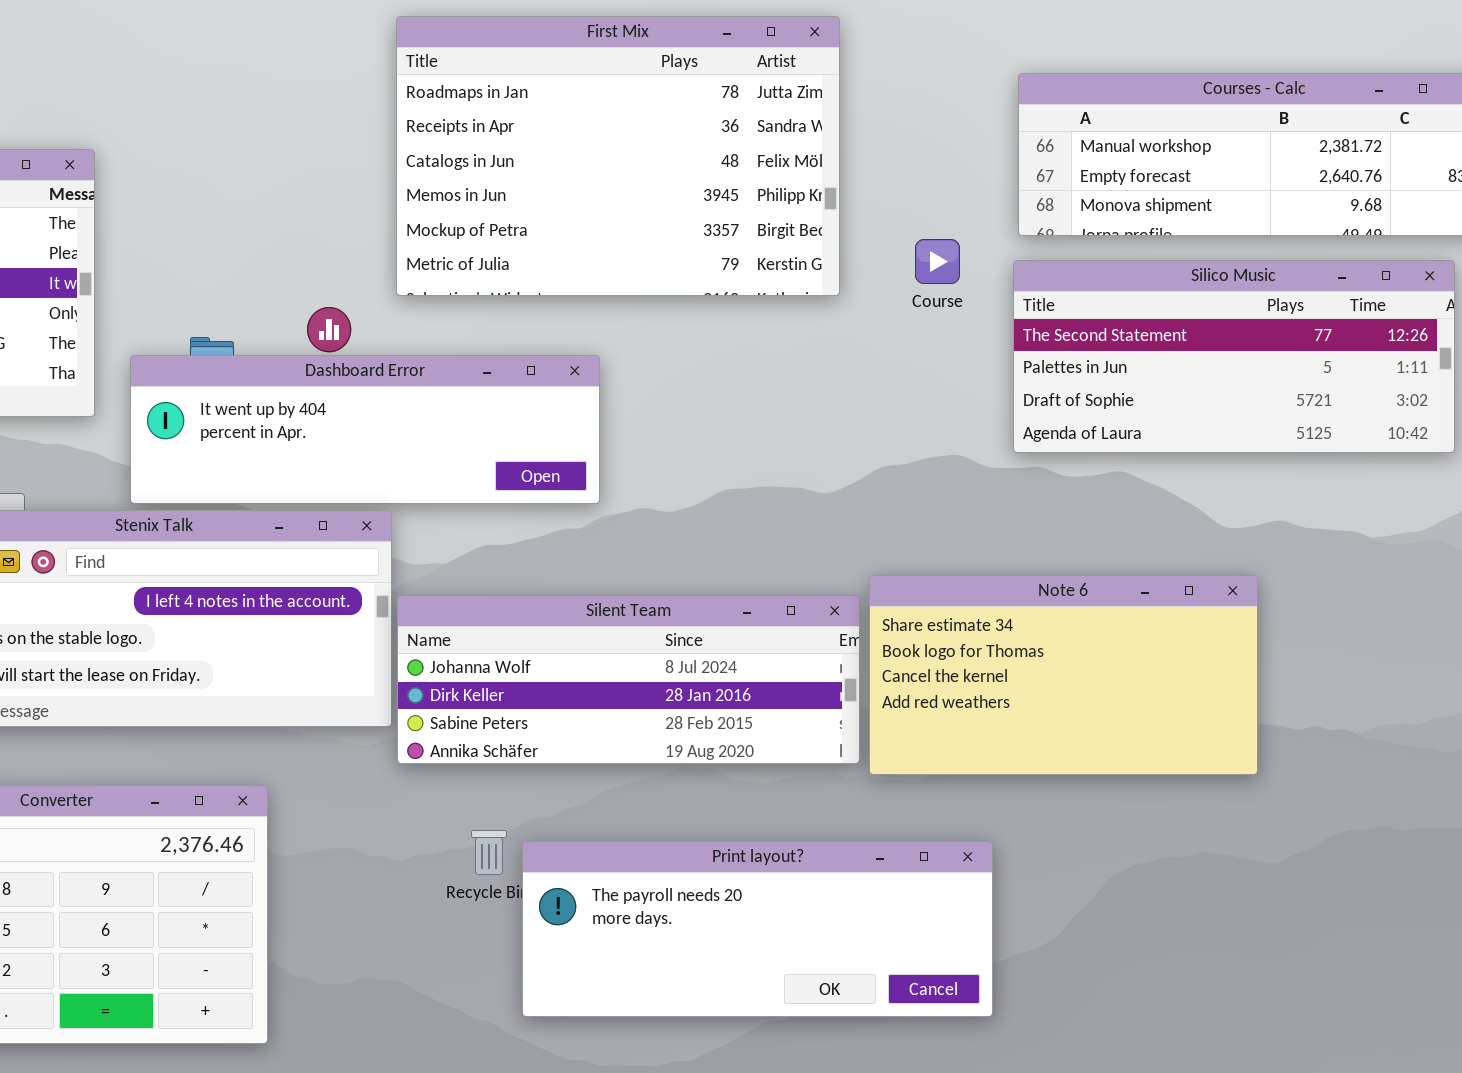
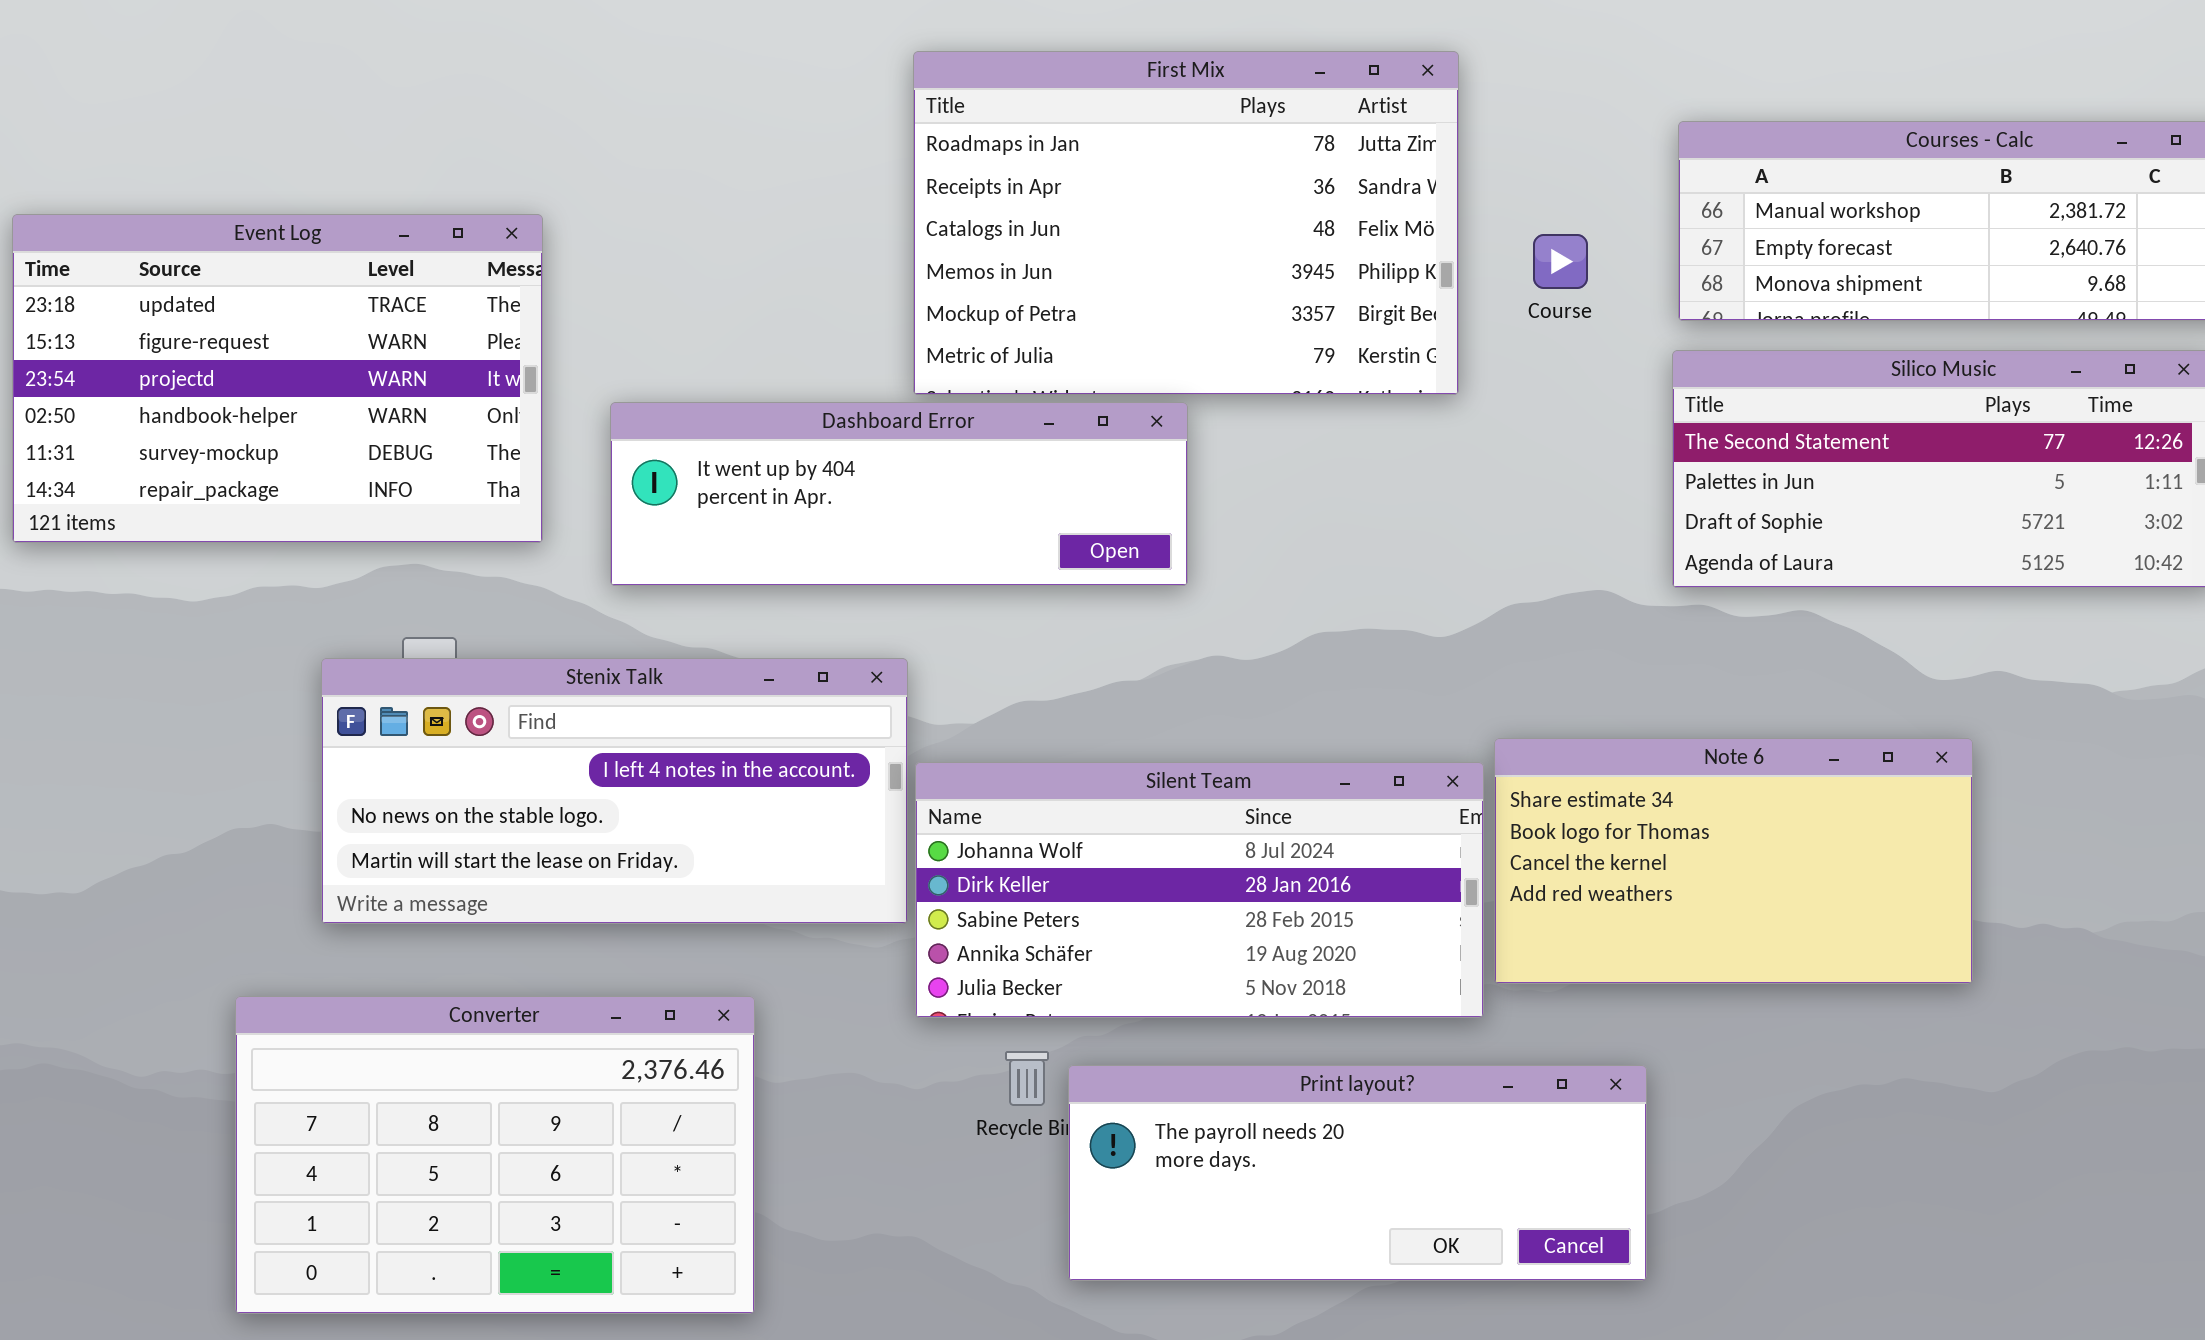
Course: [915,239,960,284] -> [1533,234,1588,289], moved
Dashboard Error: [130,355,600,504] -> [610,402,1188,586], moved
Silent Team: [397,595,860,764] -> [915,762,1484,1018], resized

